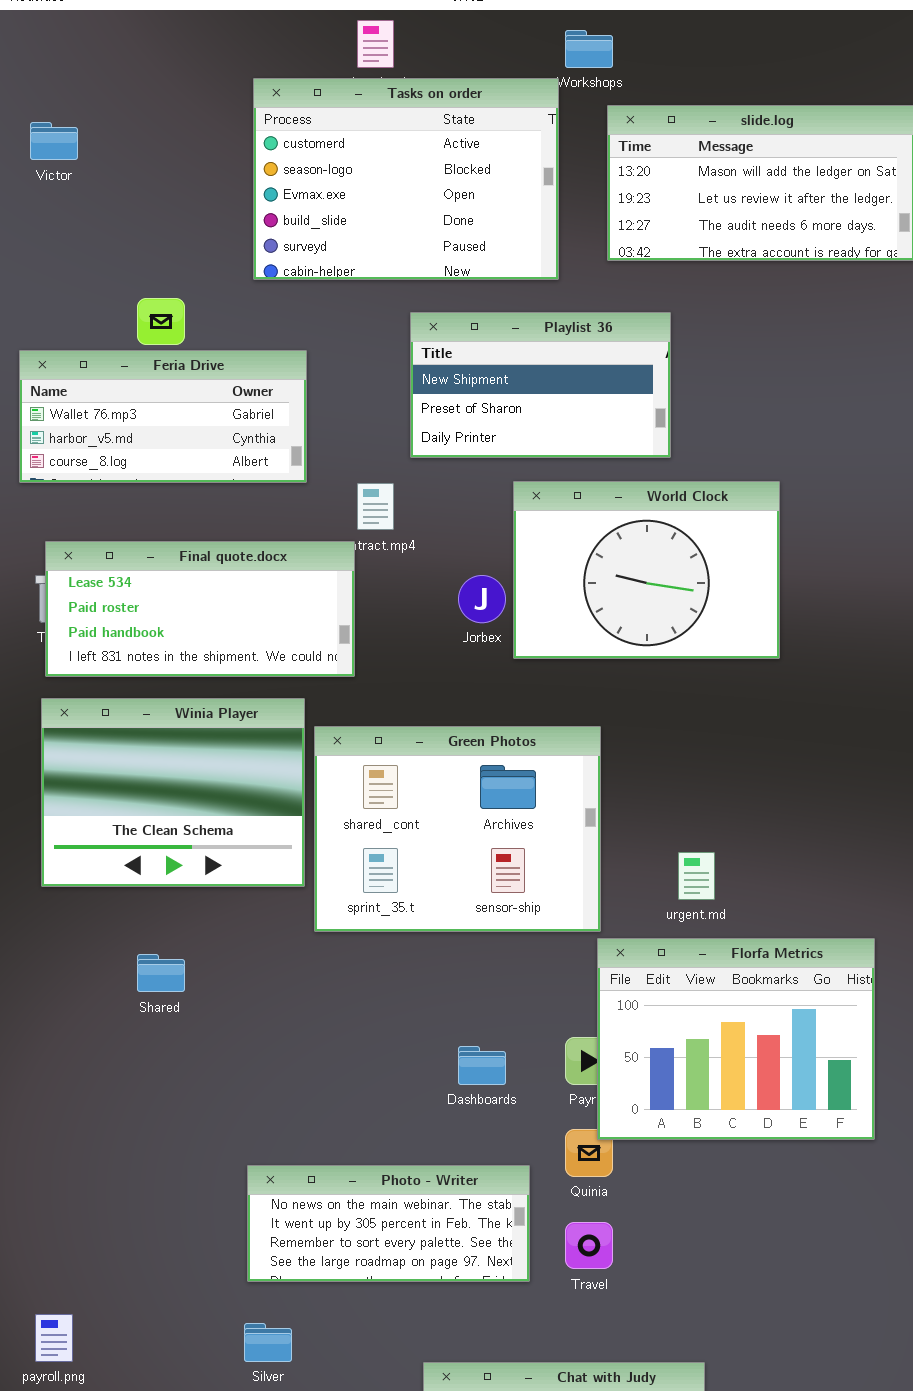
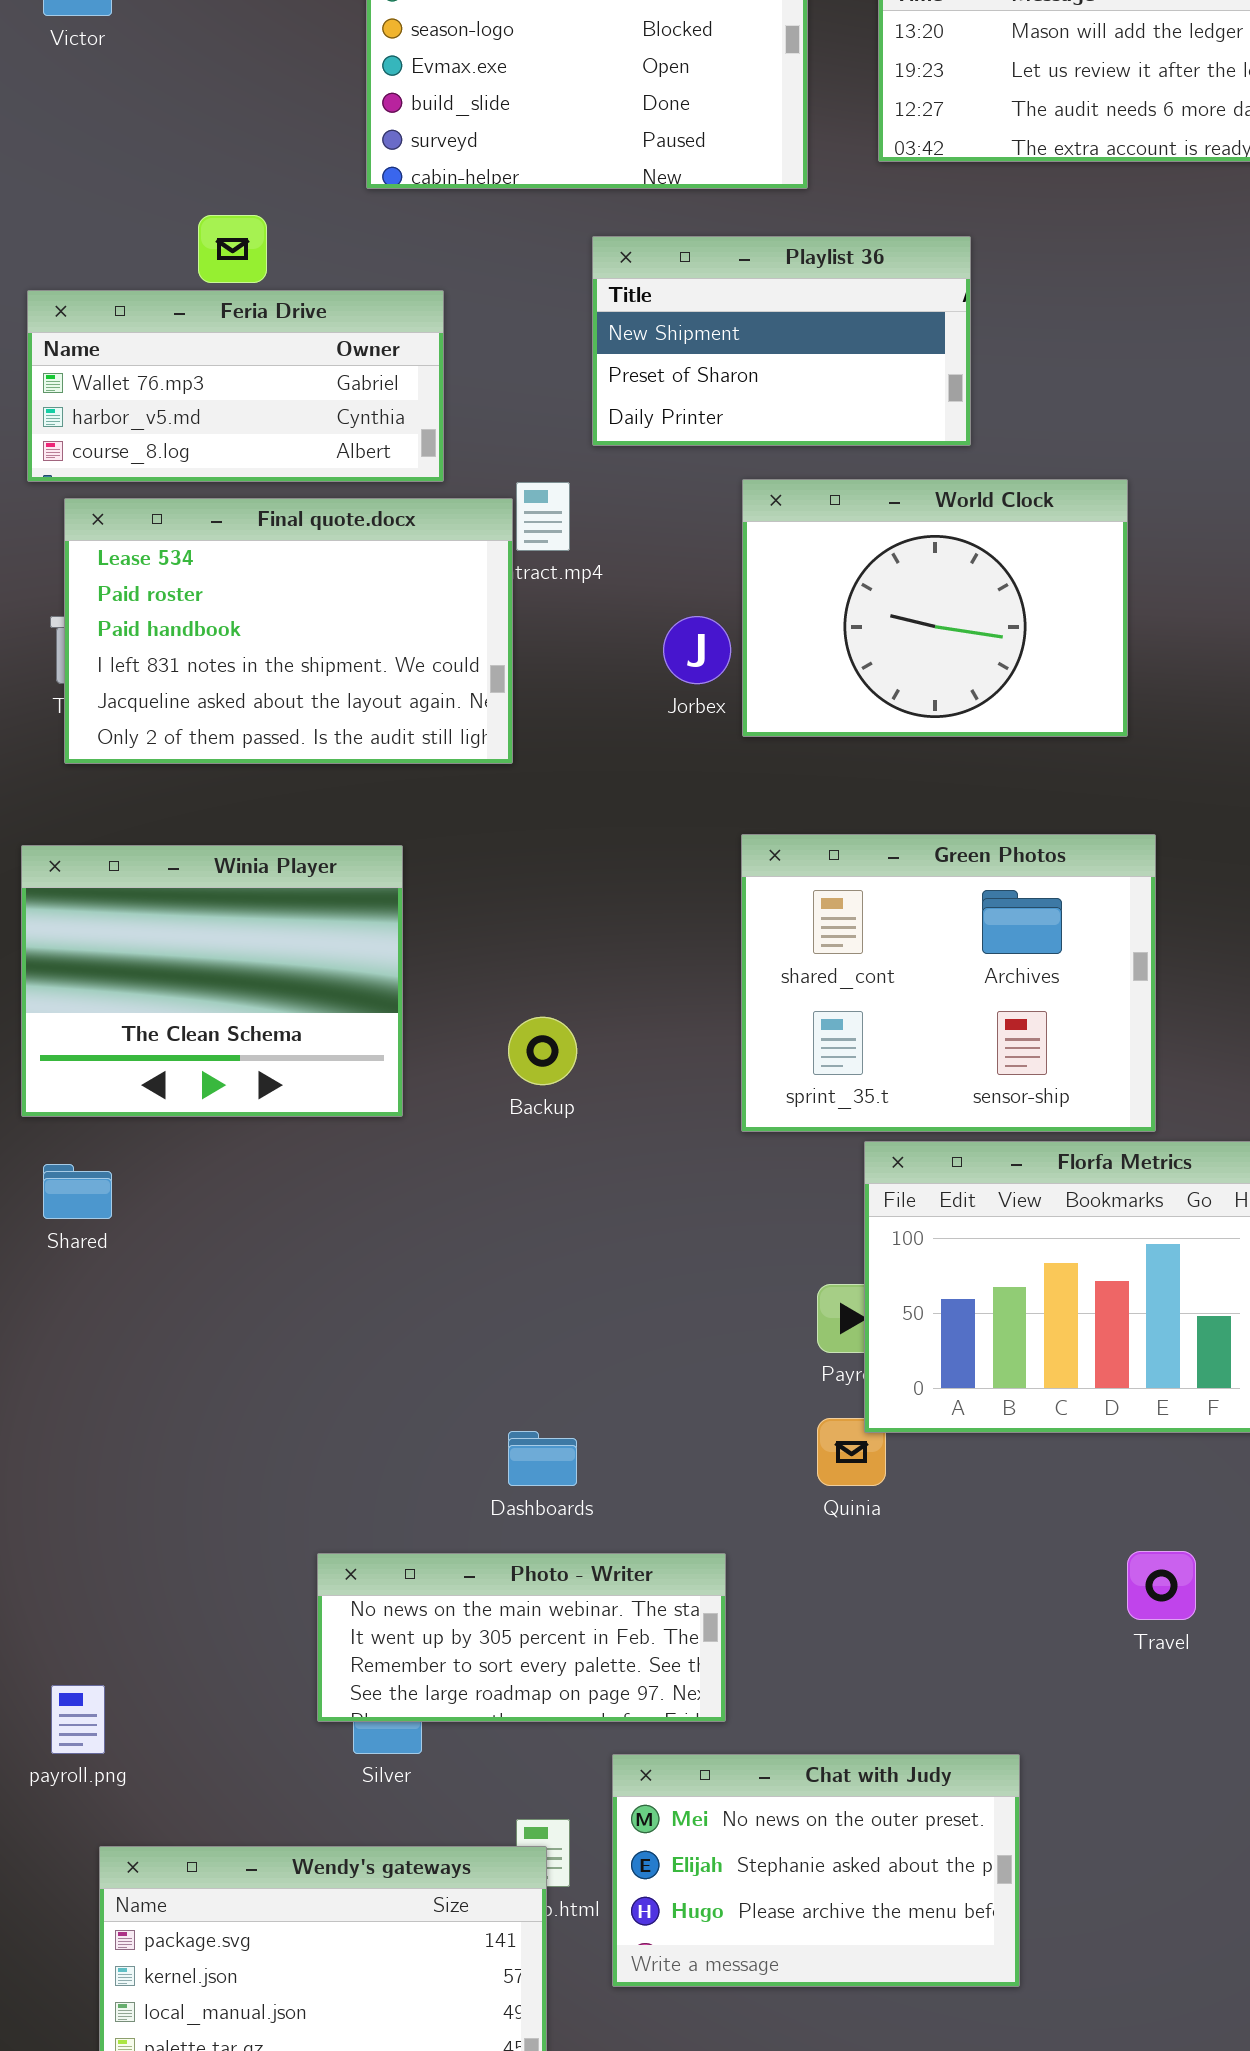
Final quote.docx: [45,541,355,677] -> [64,498,513,764], resized
Winia Player: [41,698,305,887] -> [21,845,403,1117], moved
Green Photos: [314,726,601,932] -> [741,834,1156,1132], moved
Shared: [137,954,185,992] -> [43,1164,112,1219], moved
Dashboards: [458,1046,506,1085] -> [508,1431,577,1486], moved
Photo - Writer: [247,1165,530,1282] -> [317,1553,726,1722], moved
Travel: [565,1222,613,1269] -> [1127,1551,1196,1620], moved

